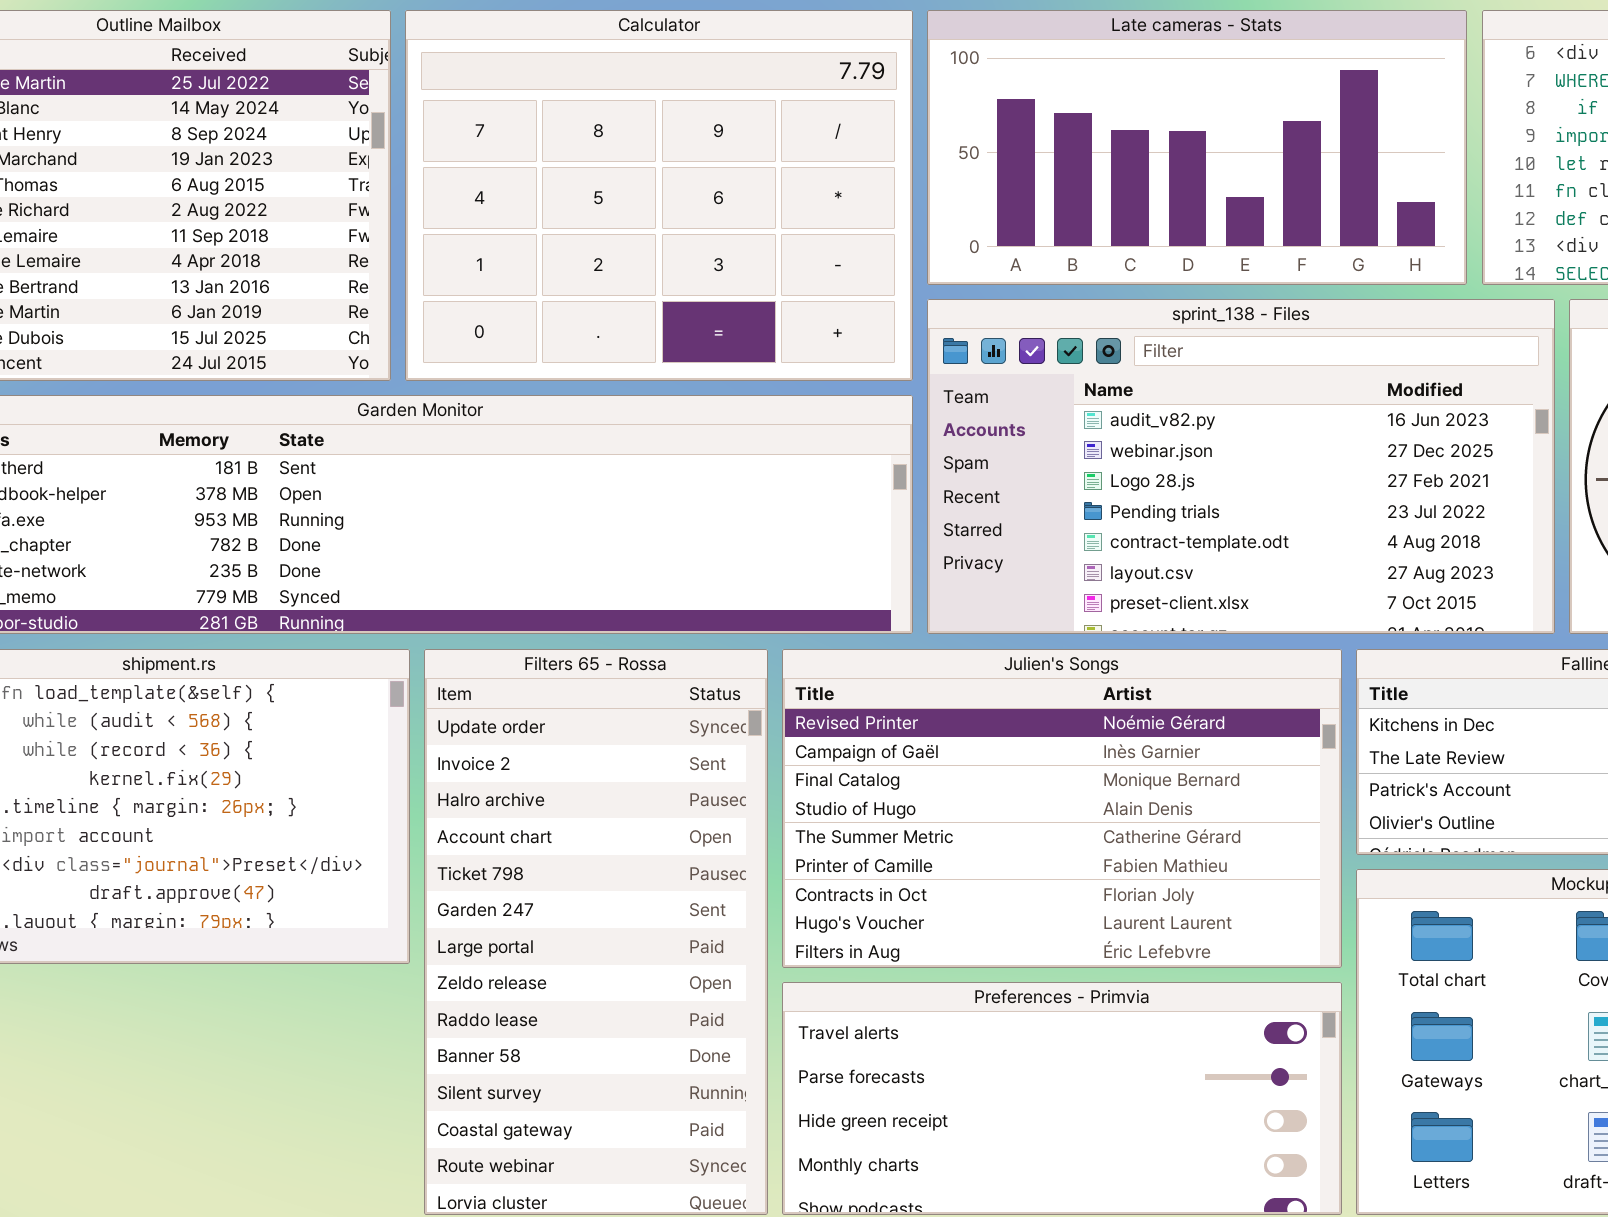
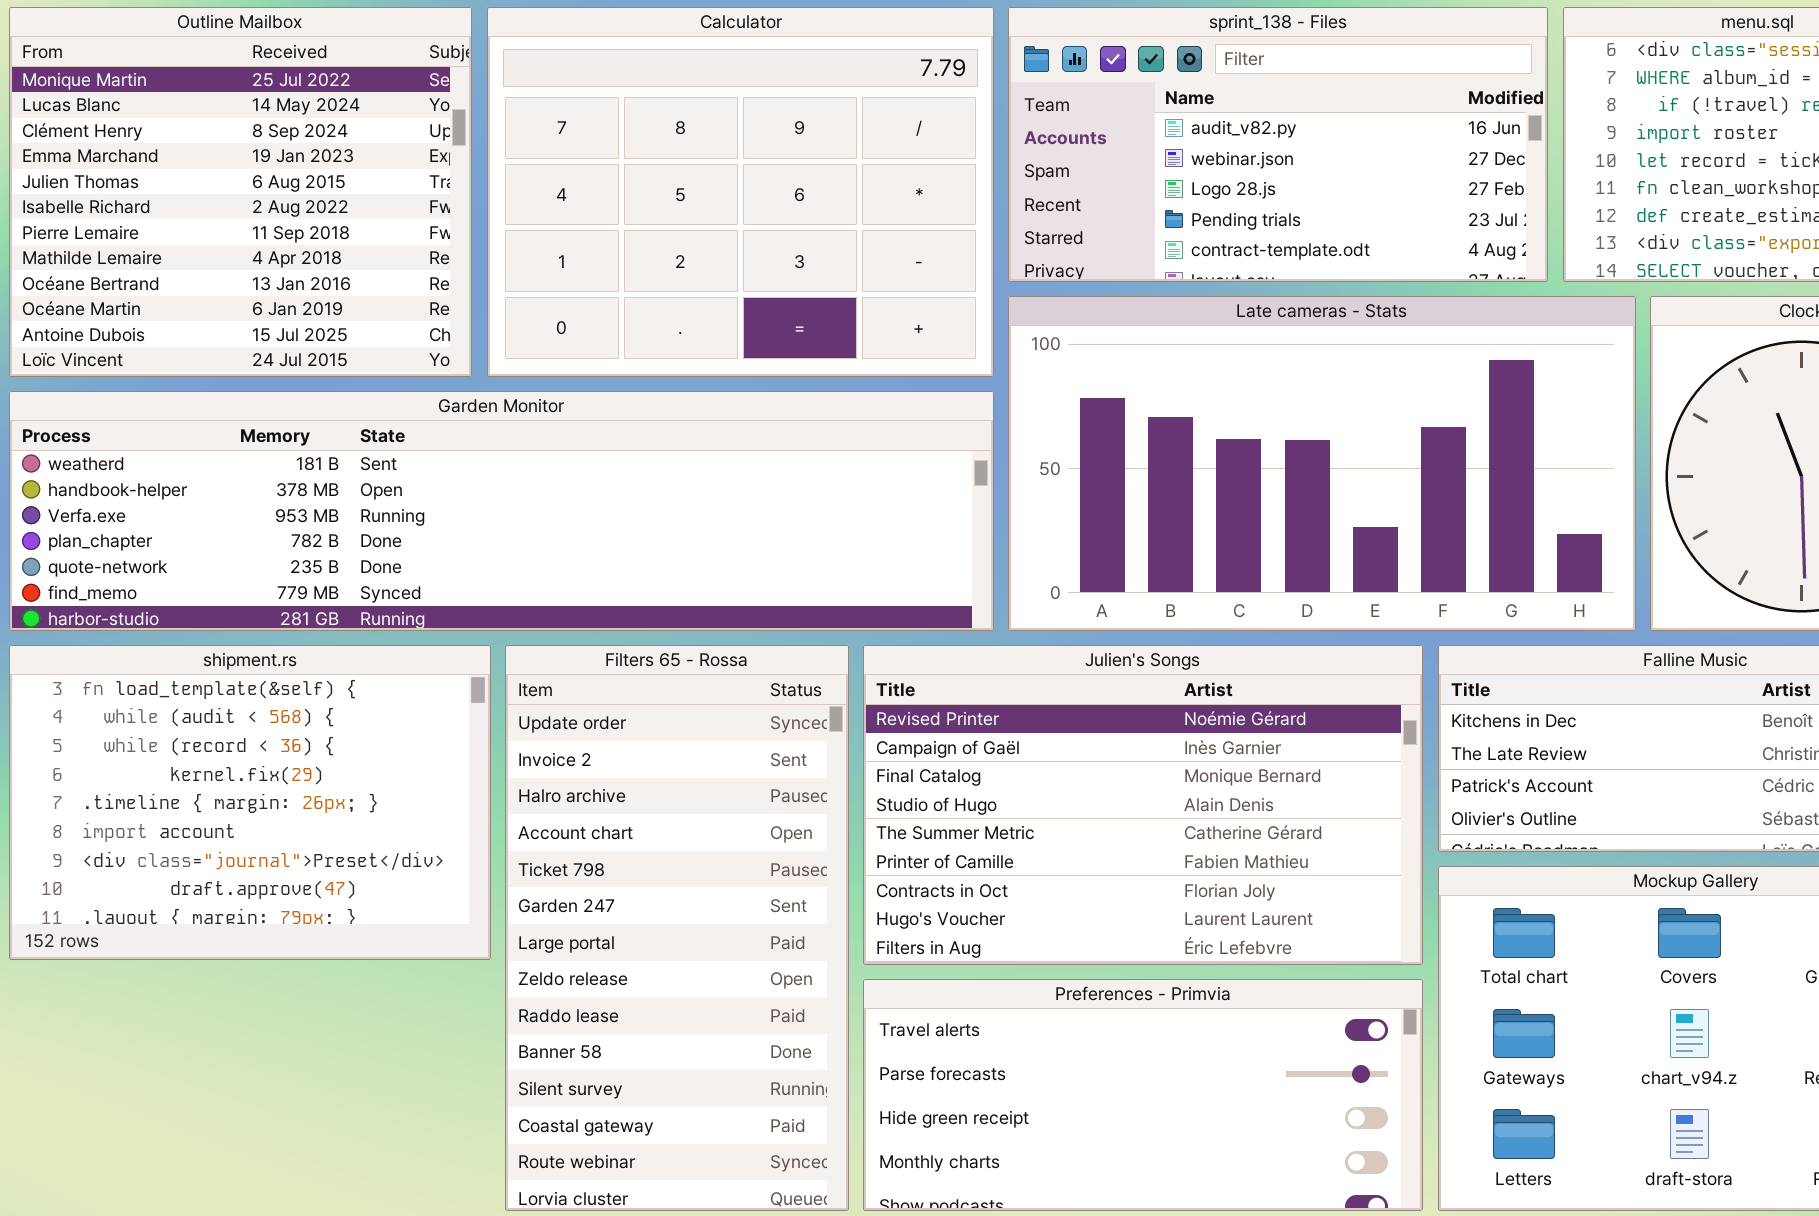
Late cameras - Stats: [927,10,1467,285] -> [1008,296,1636,631], moved, resized
sprint_138 - Files: [927,299,1555,634] -> [1008,7,1548,282], moved, resized

